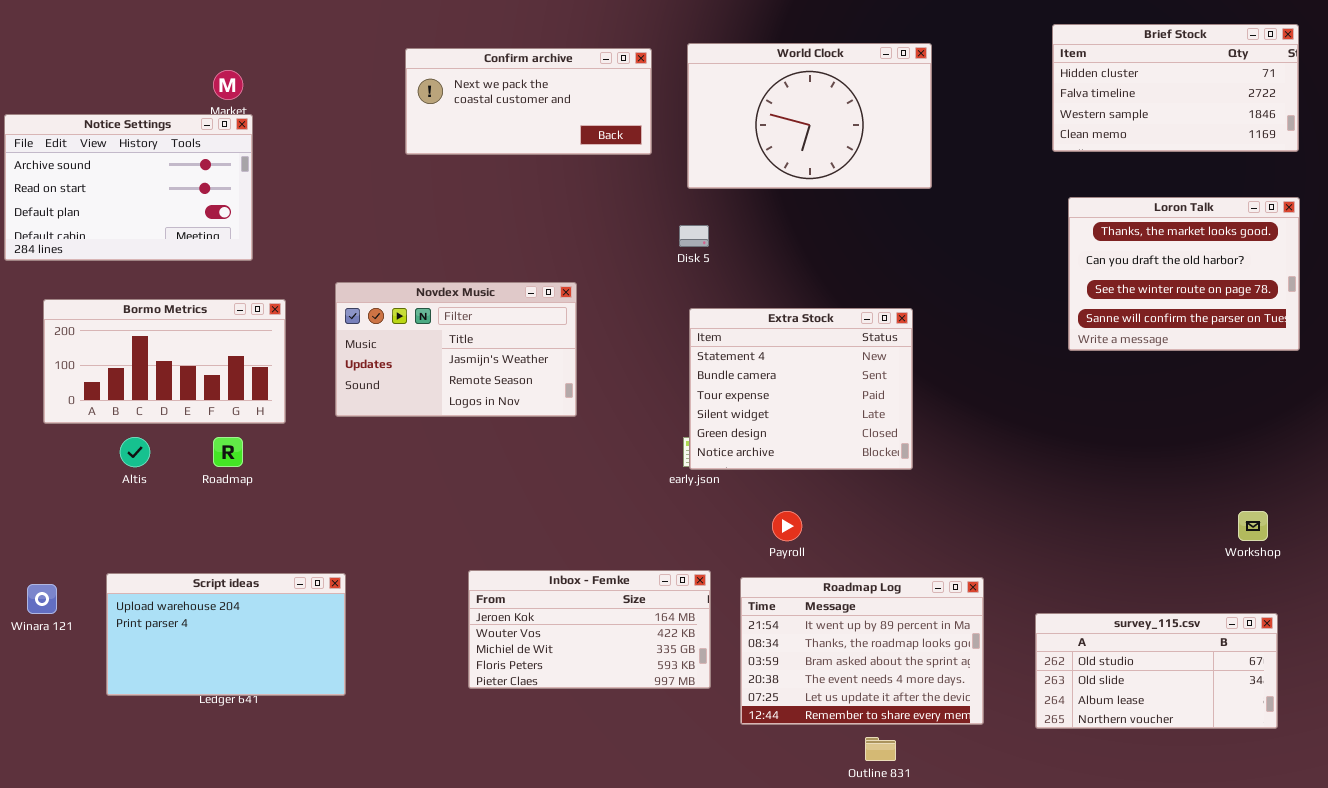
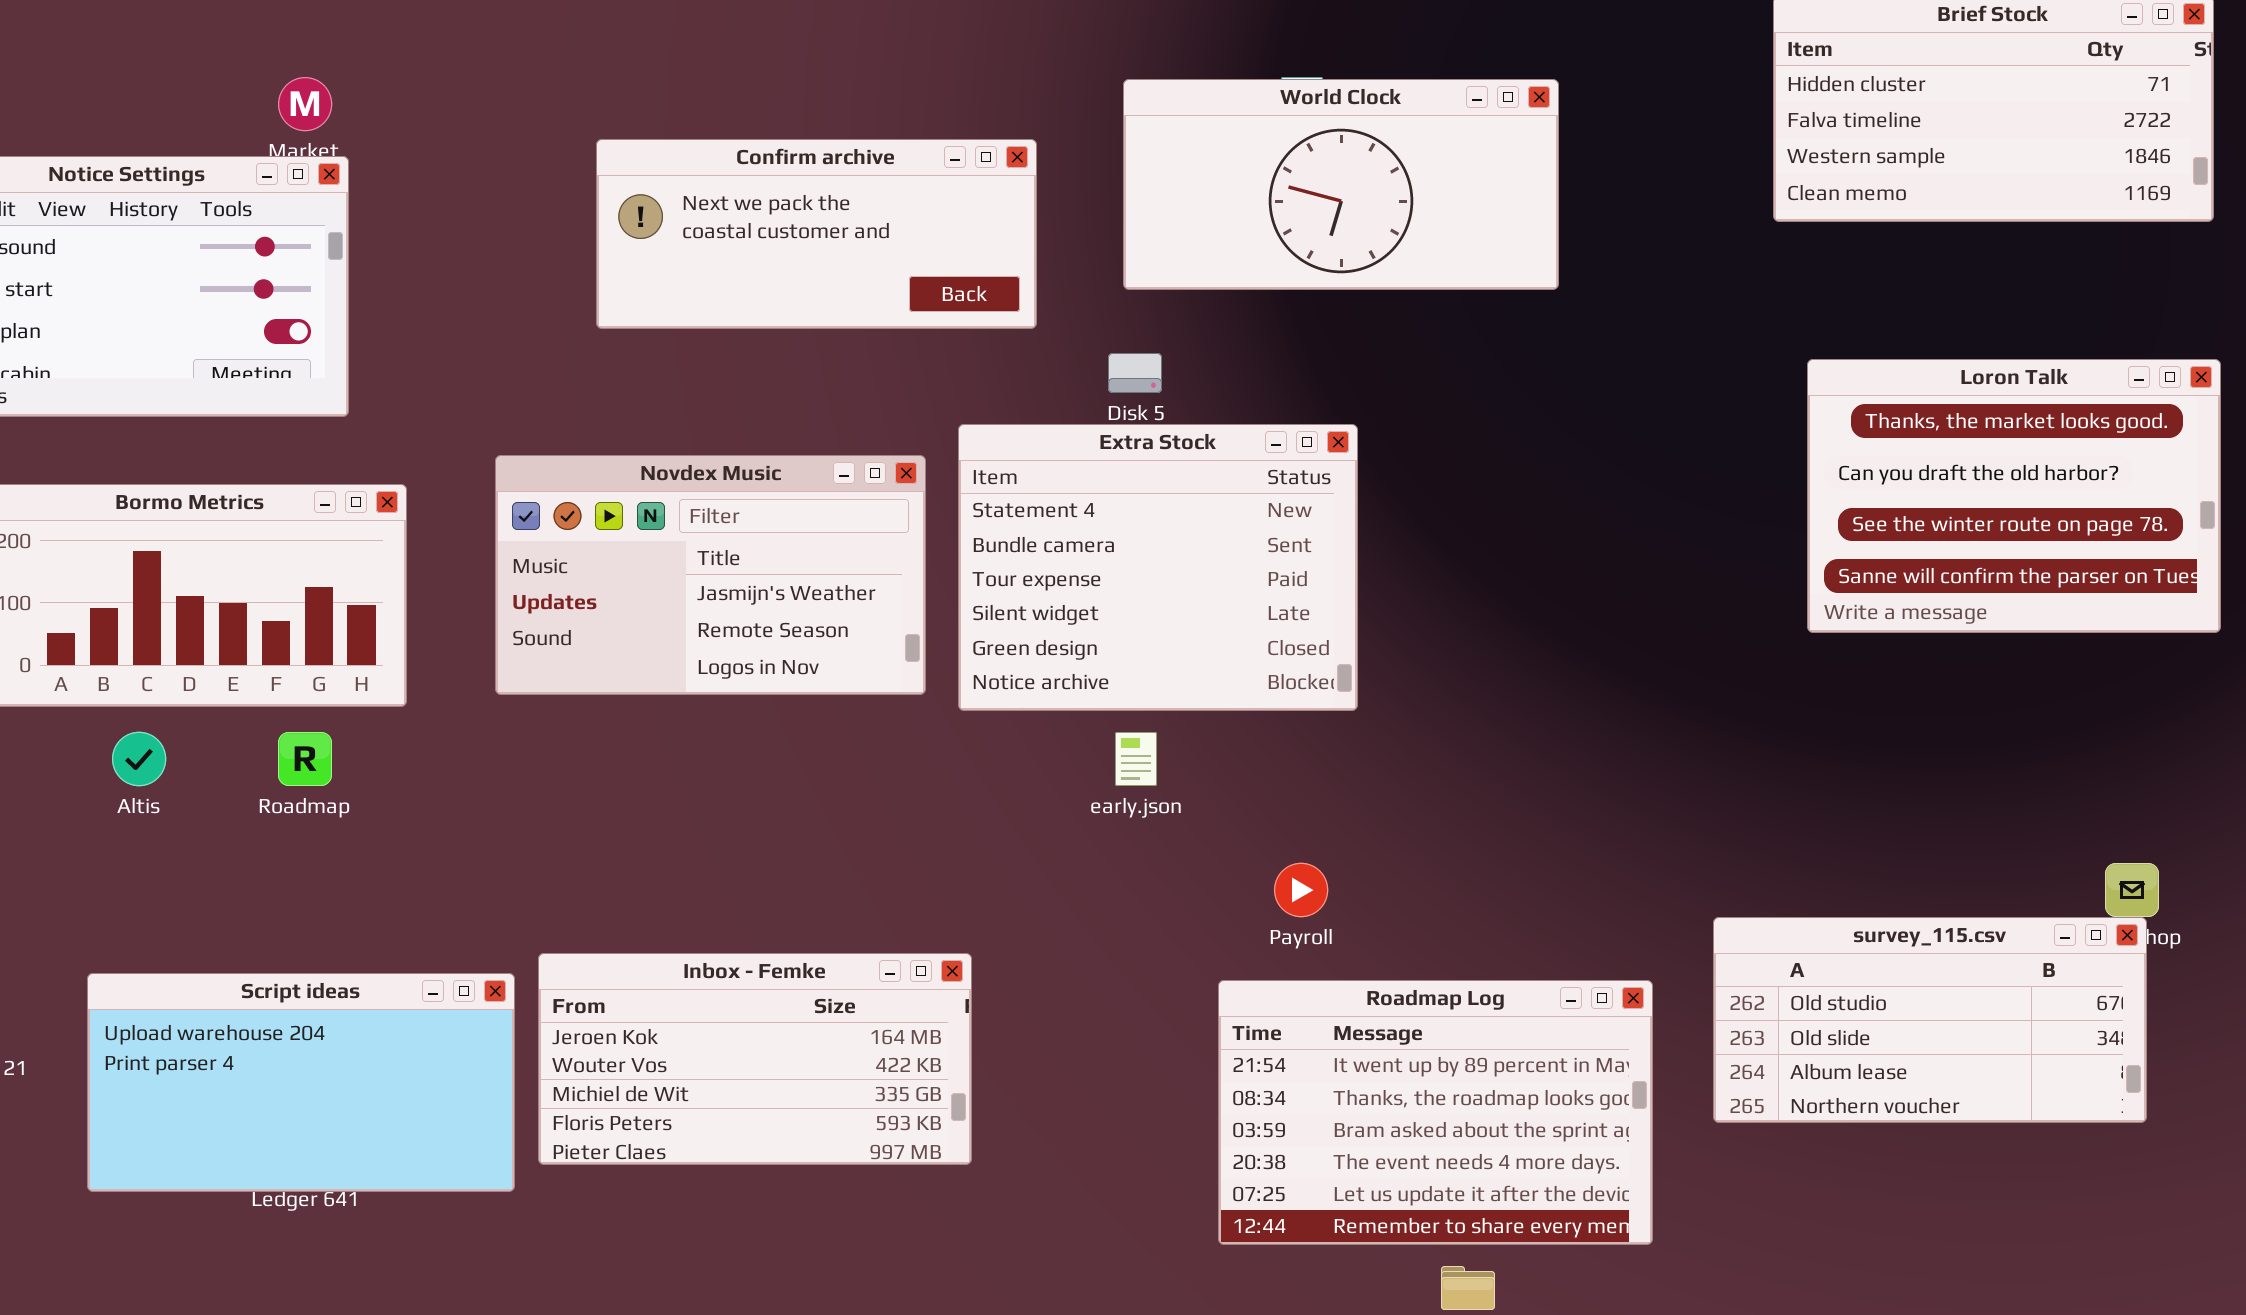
World Clock: [687,43,932,189] -> [1123,79,1559,290], resized
Confirm archive: [405,48,652,155] -> [596,139,1037,329], moved
Loron Talk: [1068,197,1300,351] -> [1807,359,2221,633], moved
Extra Stock: [689,308,913,470] -> [958,424,1358,711], moved
Inbox - Femke: [468,570,711,689] -> [538,953,972,1165], moved
survey_115.csv: [1035,613,1278,729] -> [1713,917,2147,1123], moved

